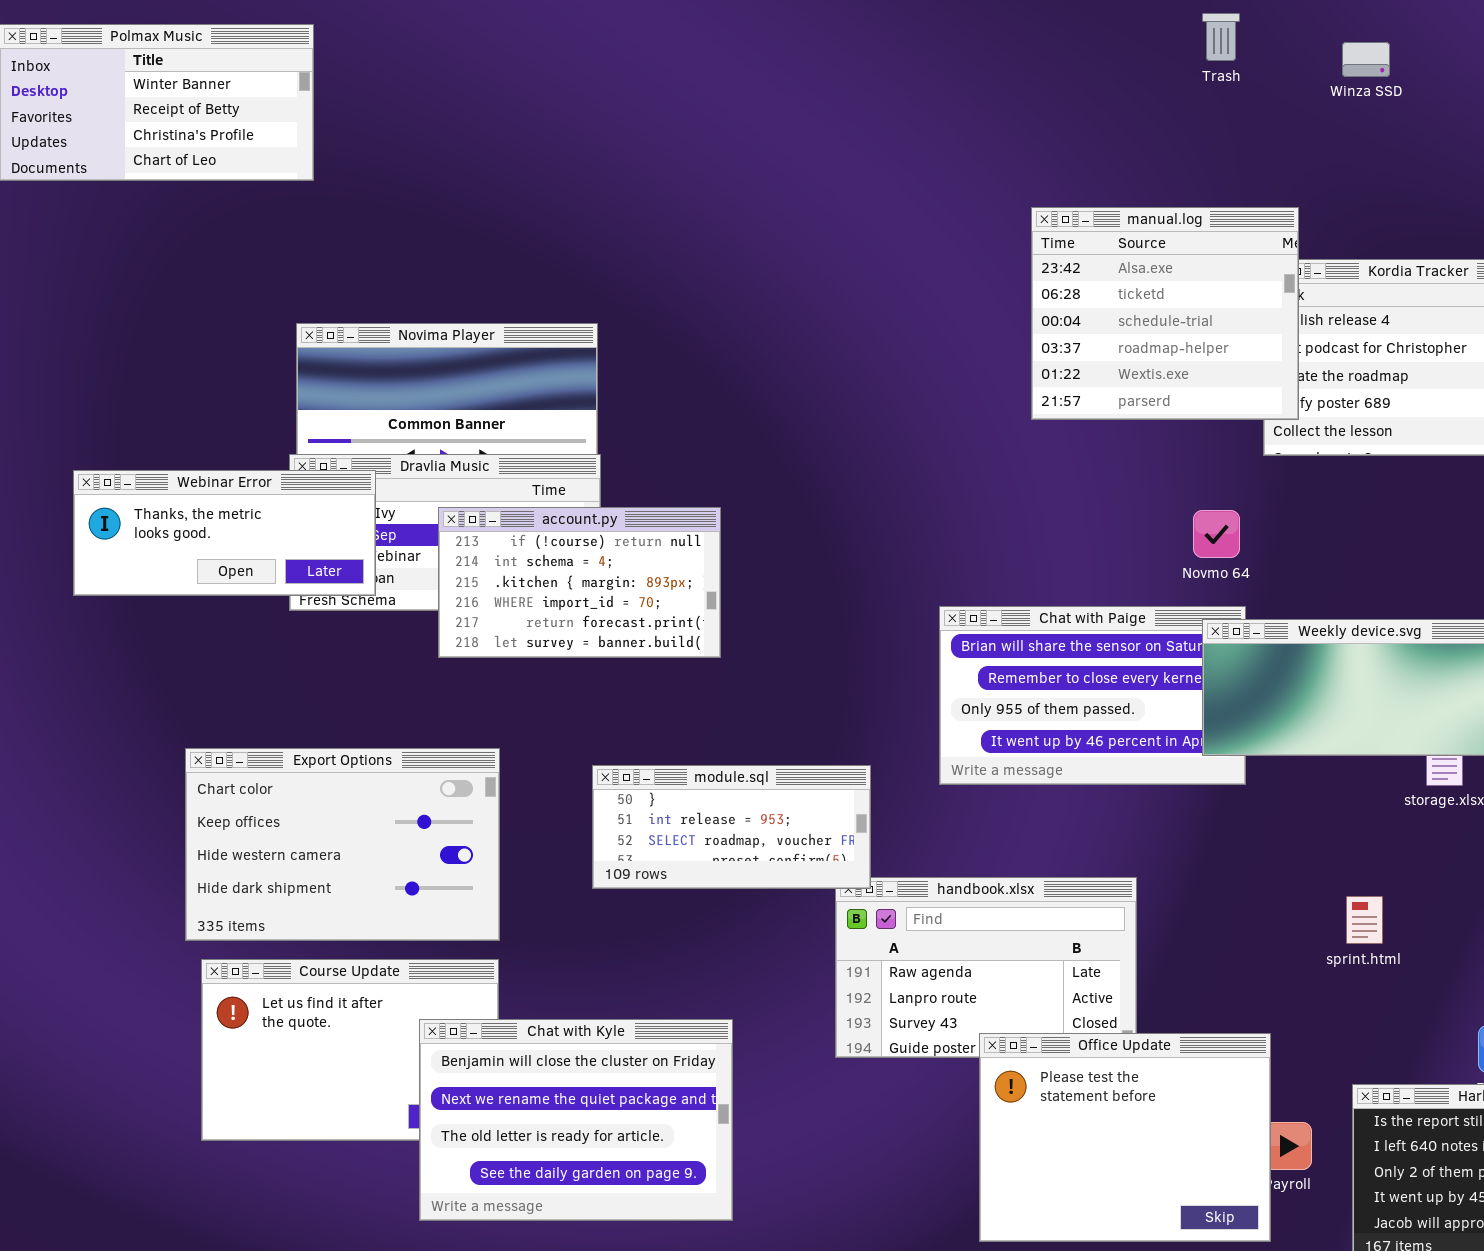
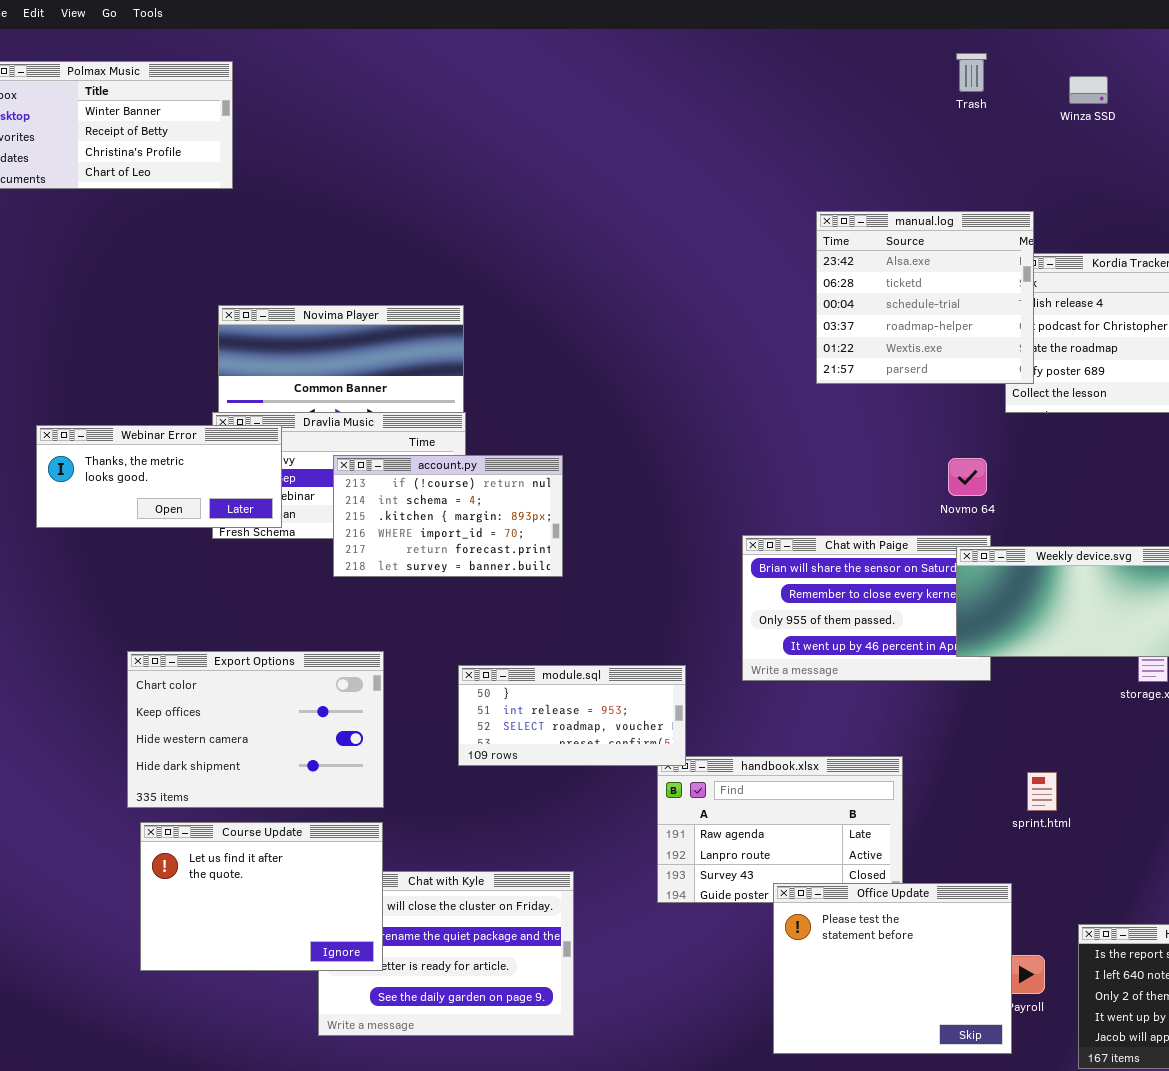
sprint.html: [1346,896,1383,944] -> [1027,772,1057,811], moved
Course Update: [201,959,499,1141] -> [140,822,383,971], raised

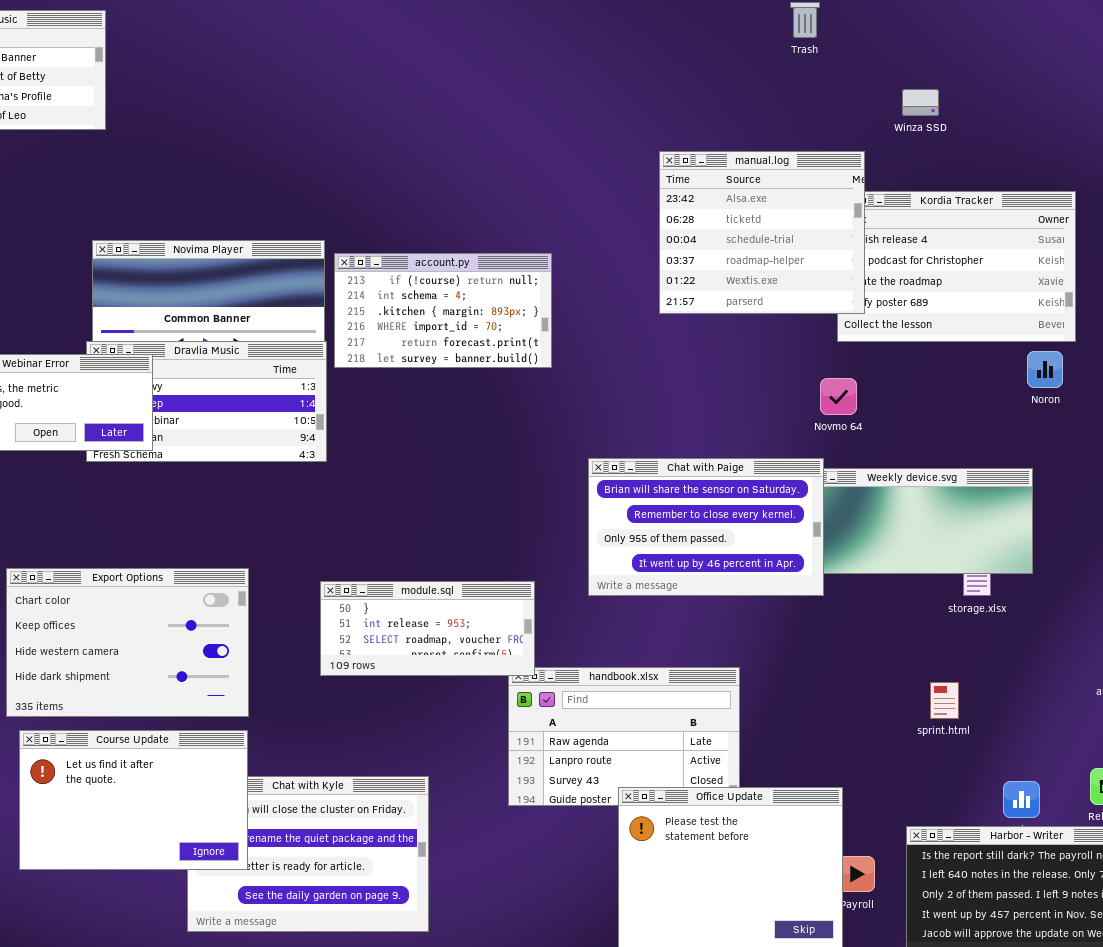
Winza SSD: [1069,76,1108,104] -> [902,89,939,116], moved
account.py: [333,455,563,577] -> [334,253,552,368], moved
Novmo 64: [948,458,987,496] -> [820,378,857,415], moved
Chat with Paige: [742,535,991,681] -> [588,458,824,596], raised
sprint.html: [1027,772,1057,811] -> [930,682,959,719], moved

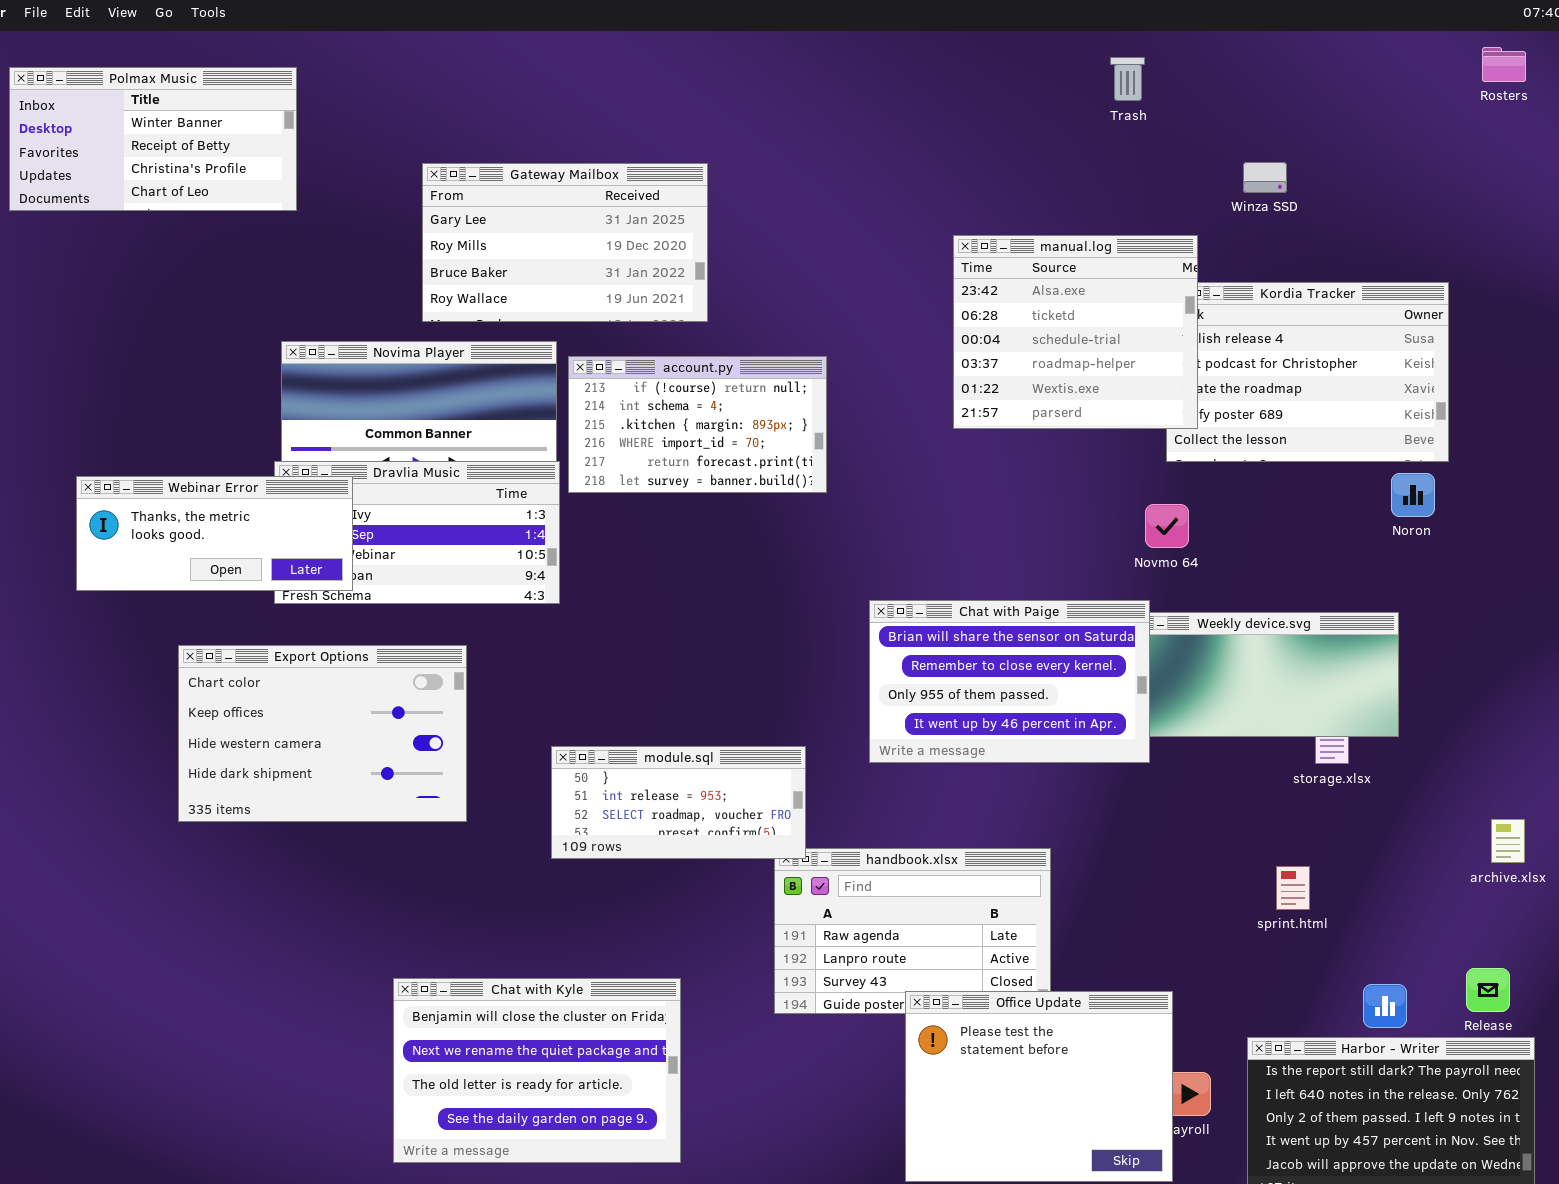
Gateway Mailbox: none -> [422,163,708,322], opened
Export Options: [6,568,249,717] -> [178,645,467,822], moved
Course Update: [19,730,248,870] -> none, closed

